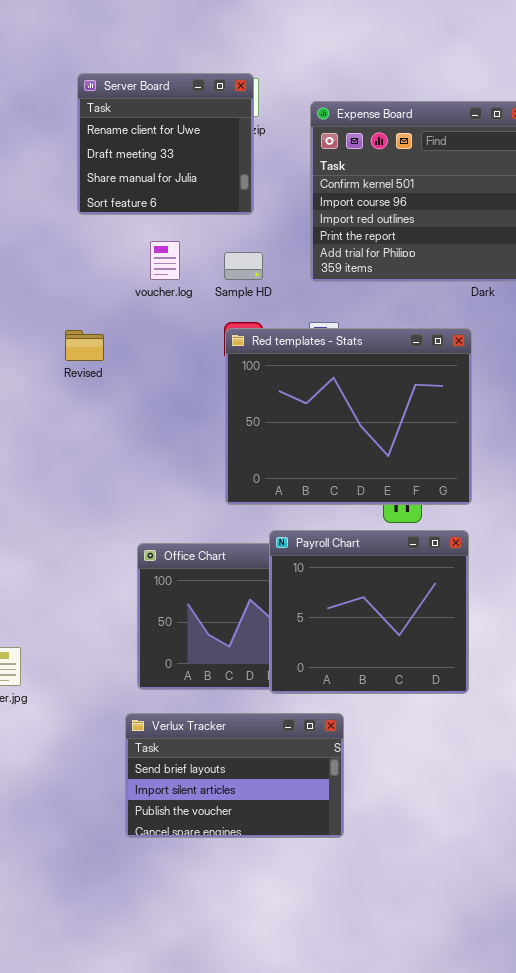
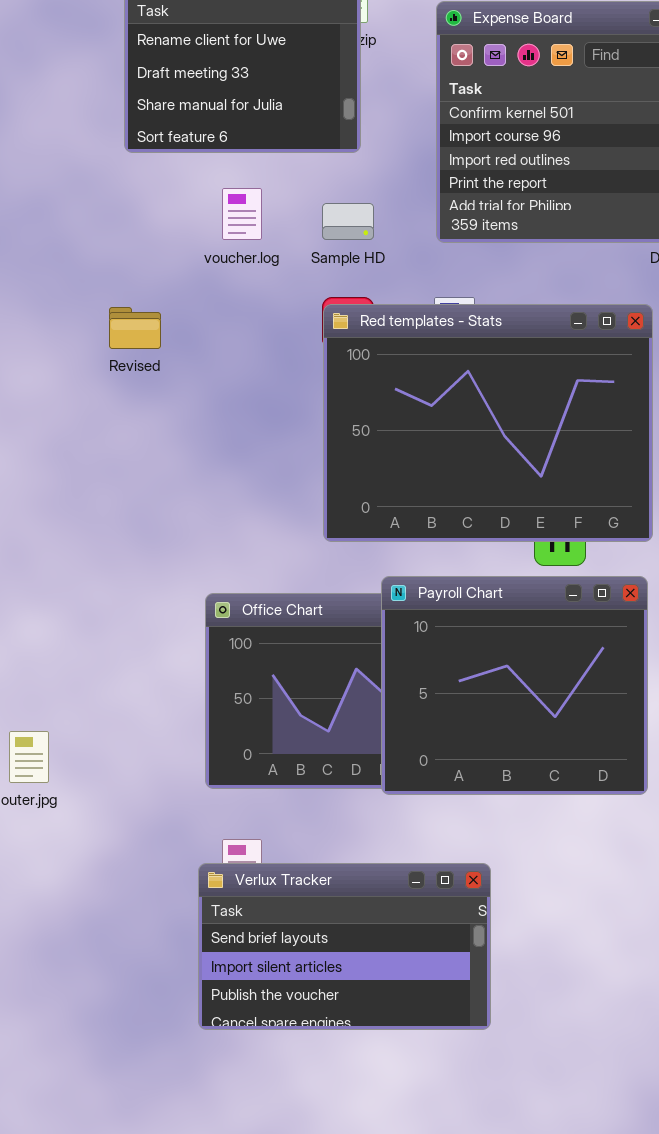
Verlux Tracker: [125,713,344,838] -> [198,863,491,1030], moved

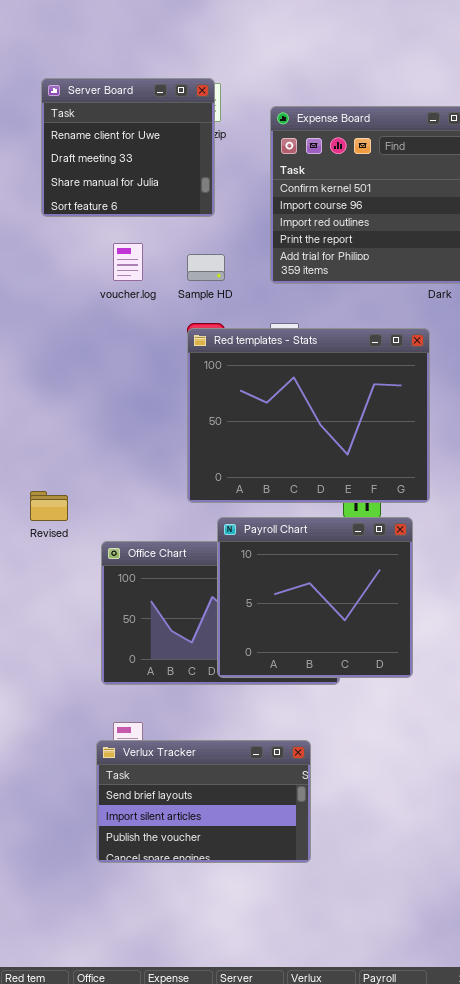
Revised: [109,307,161,349] -> [30,491,68,521], moved
Payroll Chart: [381,576,648,795] -> [217,517,413,678], moved

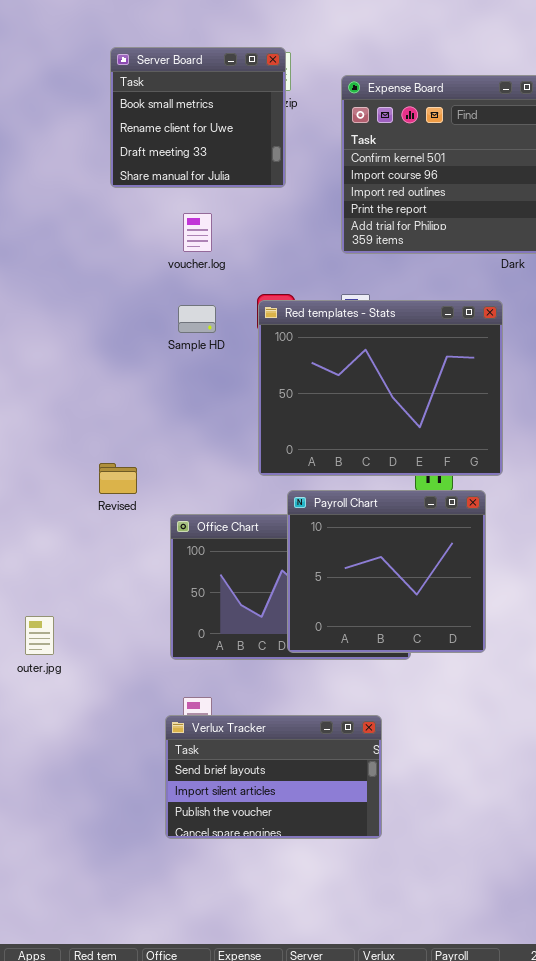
Server Board: [41,78,215,217] -> [110,47,286,188], scrolled up 1 row
Sample HD: [187,254,225,281] -> [178,305,216,333], moved

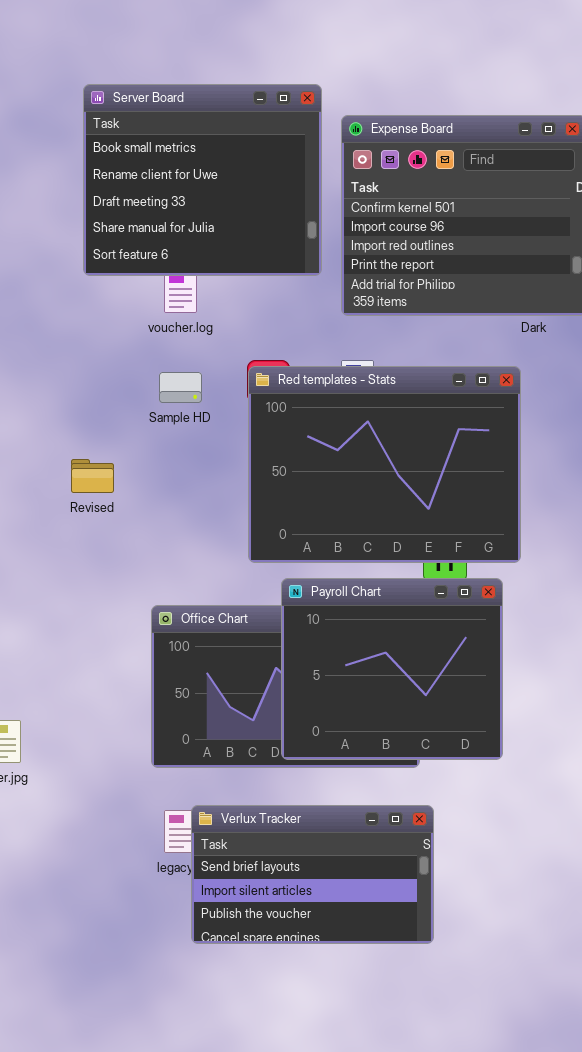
Server Board: [110,47,286,188] -> [83,84,322,276], resized
Revised: [99,463,137,494] -> [71,459,114,493], moved
Verlux Tracker: [165,715,382,839] -> [191,805,434,944], moved

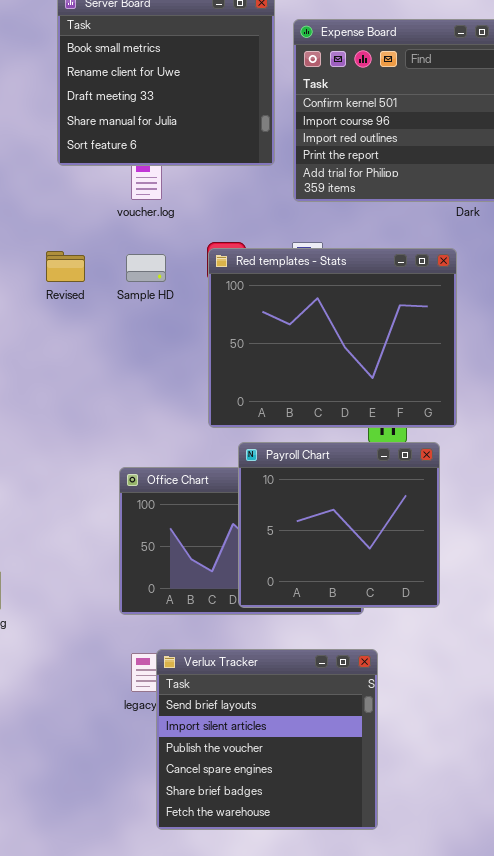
Revised: [71,459,114,493] -> [46,251,85,282], moved
Verlux Tracker: [191,805,434,944] -> [156,649,378,830], resized

